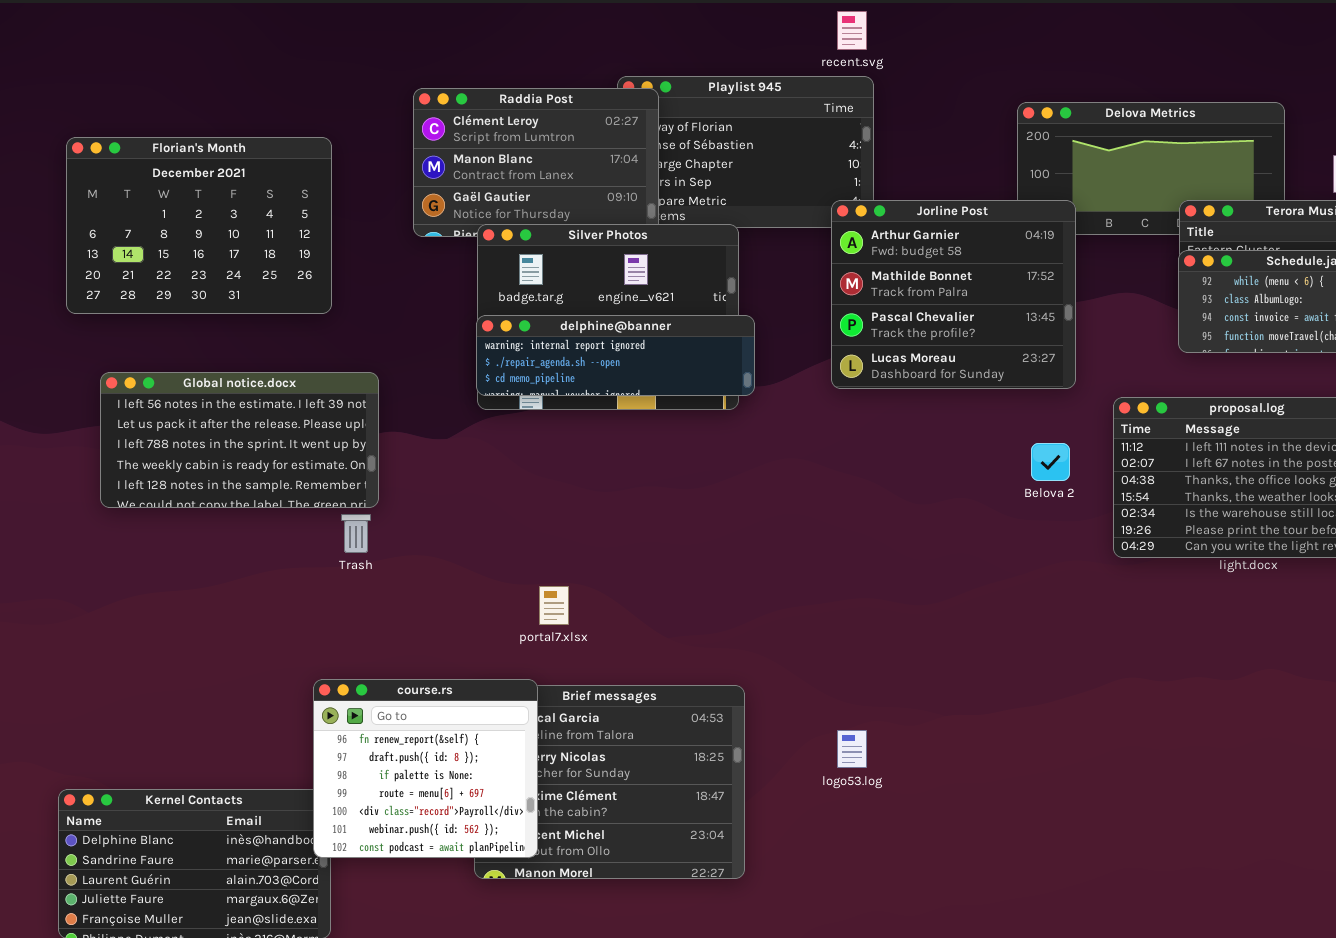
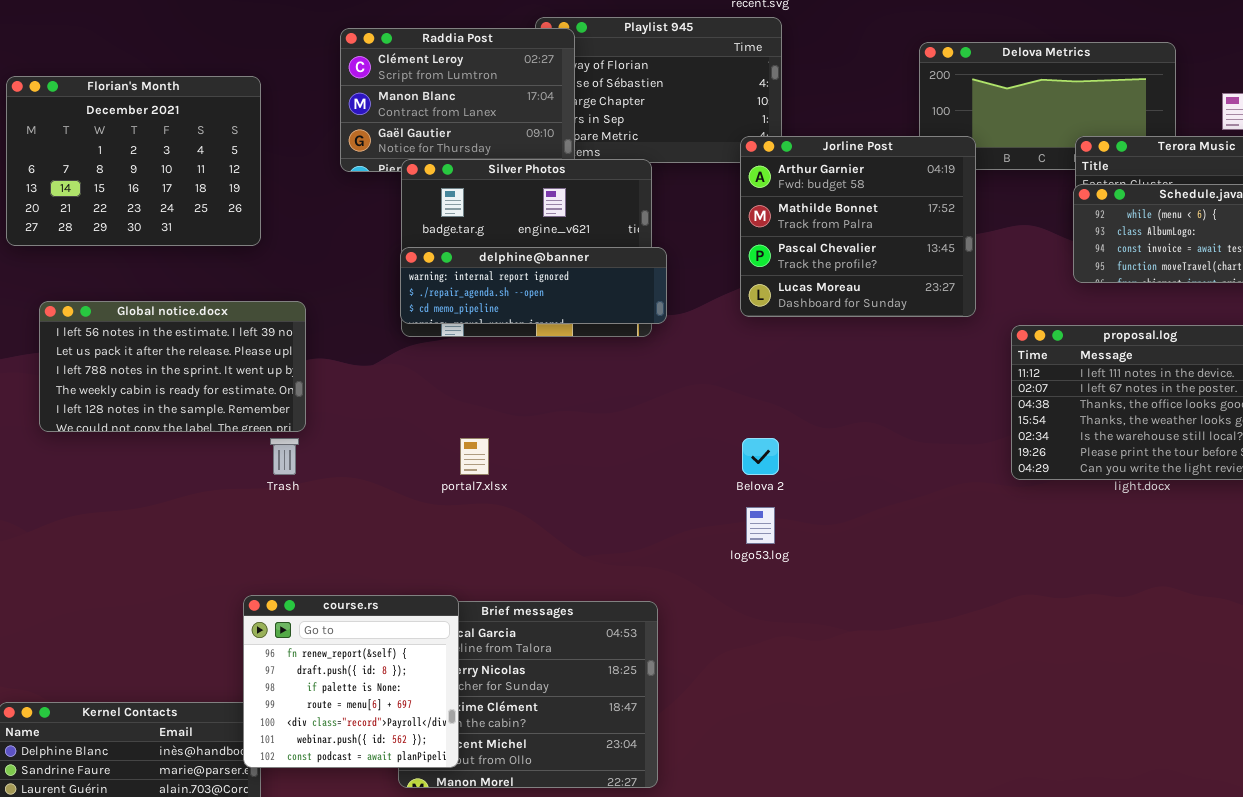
Belova 2: [1031,443,1070,481] -> [742,438,779,475], moved
portal7.xlsx: [539,586,569,625] -> [460,438,489,475], moved
logo53.log: [837,730,867,768] -> [746,507,775,544], moved

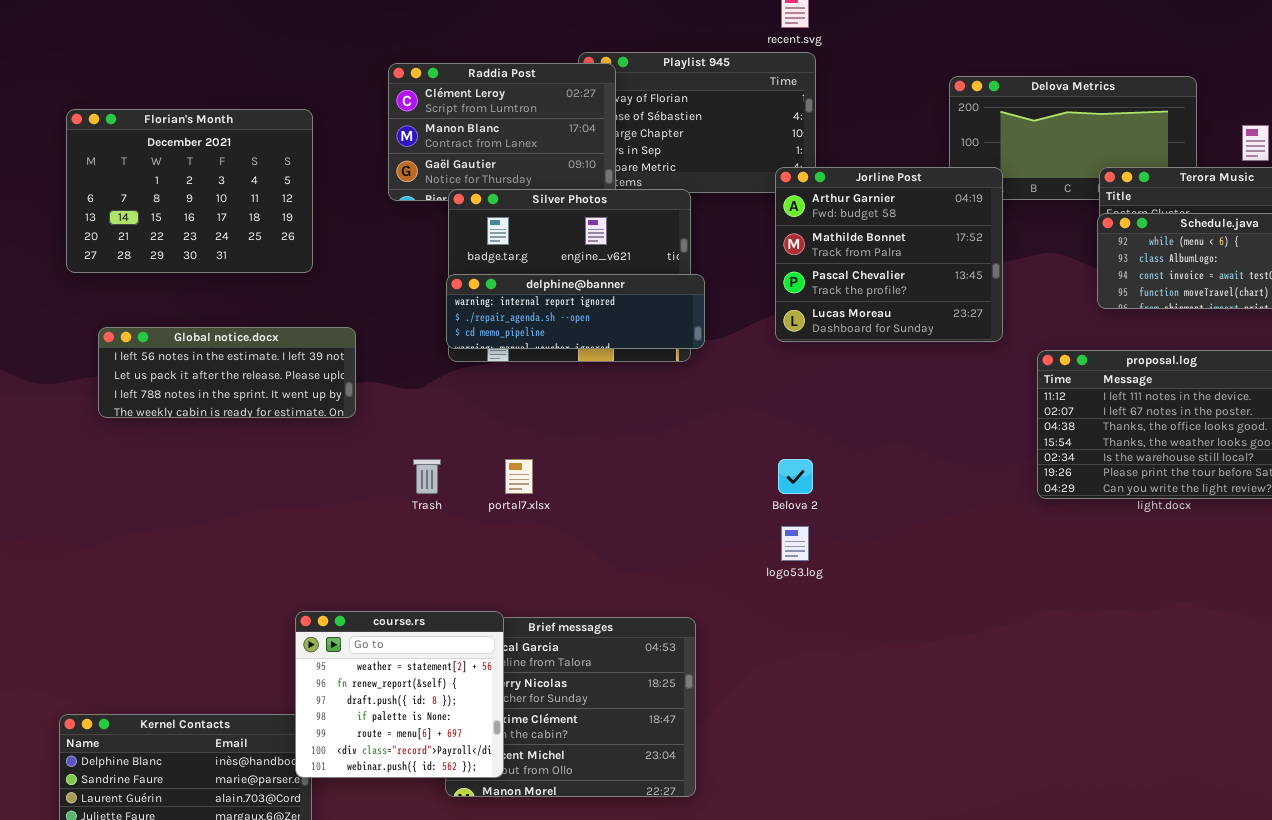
Global notice.docx: [39,301,306,432] -> [98,327,356,418], resized
Trash: [270,438,299,475] -> [413,459,441,494], moved
course.rs: [243,595,459,768] -> [295,611,504,778], scrolled up 1 row

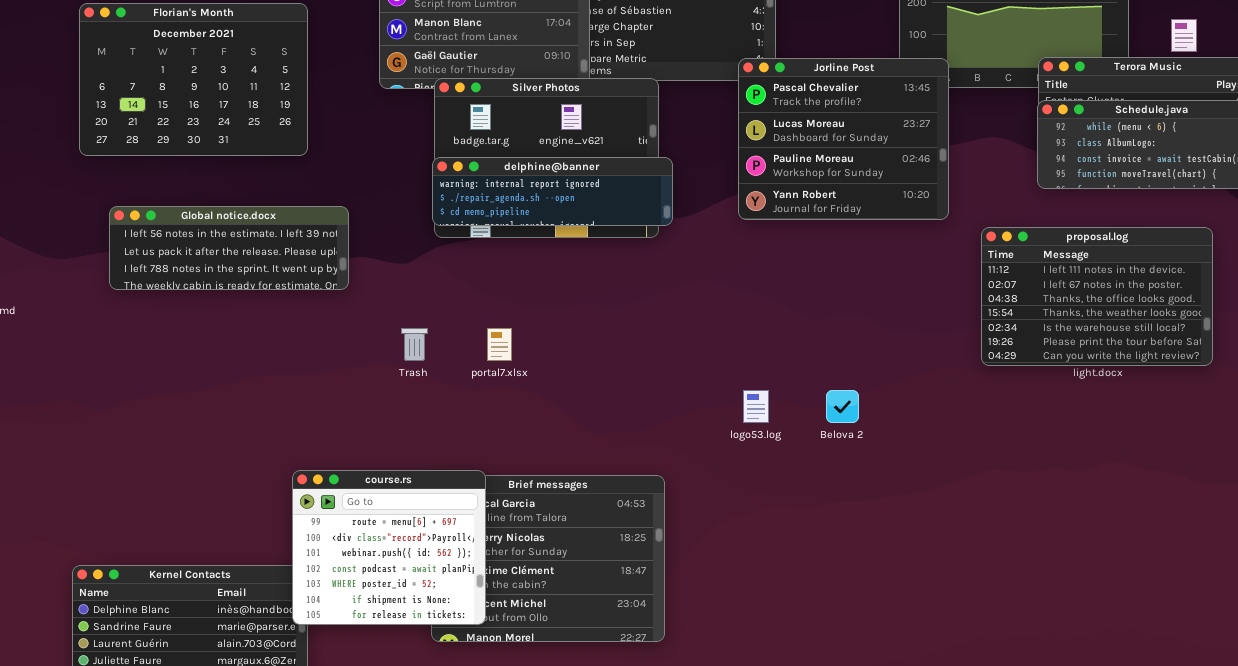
Jorline Post: [775,167,1003,342] -> [738,58,949,220], scrolled down 2 rows
Belova 2: [778,459,813,494] -> [826,390,859,423], moved
course.rs: [295,611,504,778] -> [292,470,486,625], scrolled down 4 rows

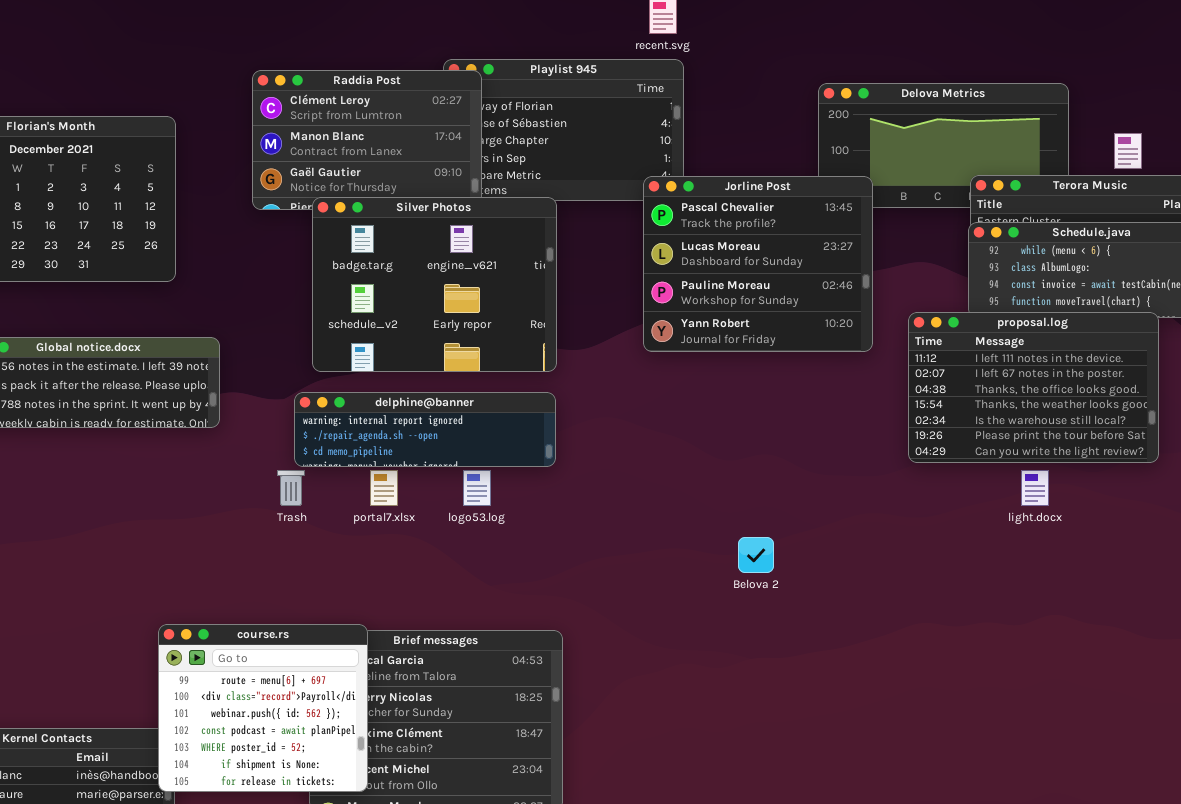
delphine@banner: [432,157,673,226] -> [294,392,556,467], moved
proposal.log: [981,227,1213,366] -> [908,312,1159,463], moved
logo53.log: [743,390,769,423] -> [463,470,491,506], moved

